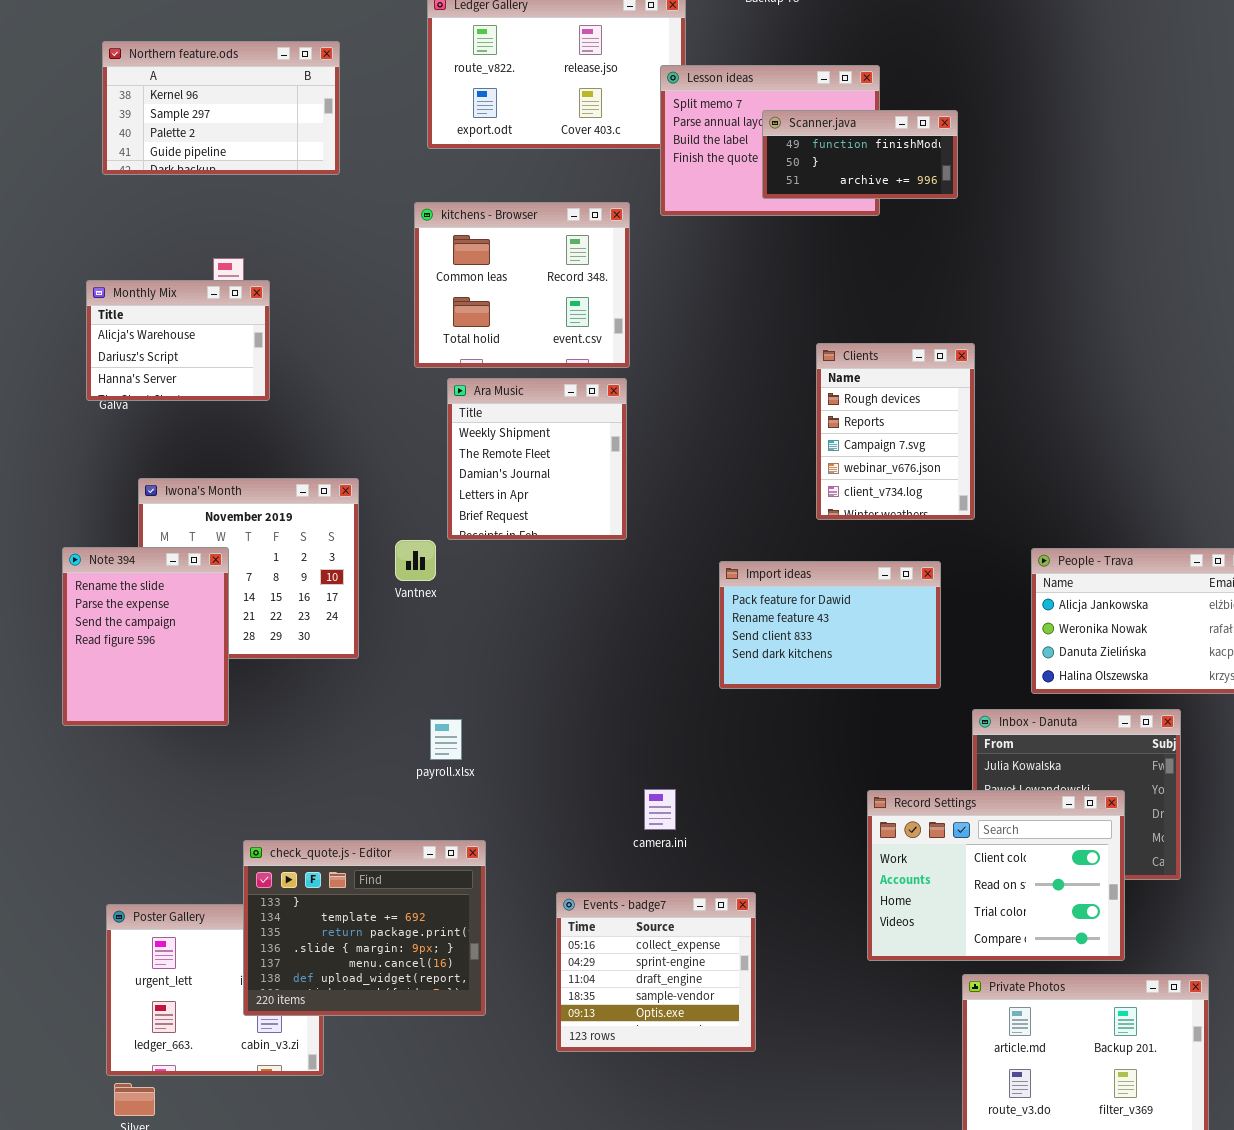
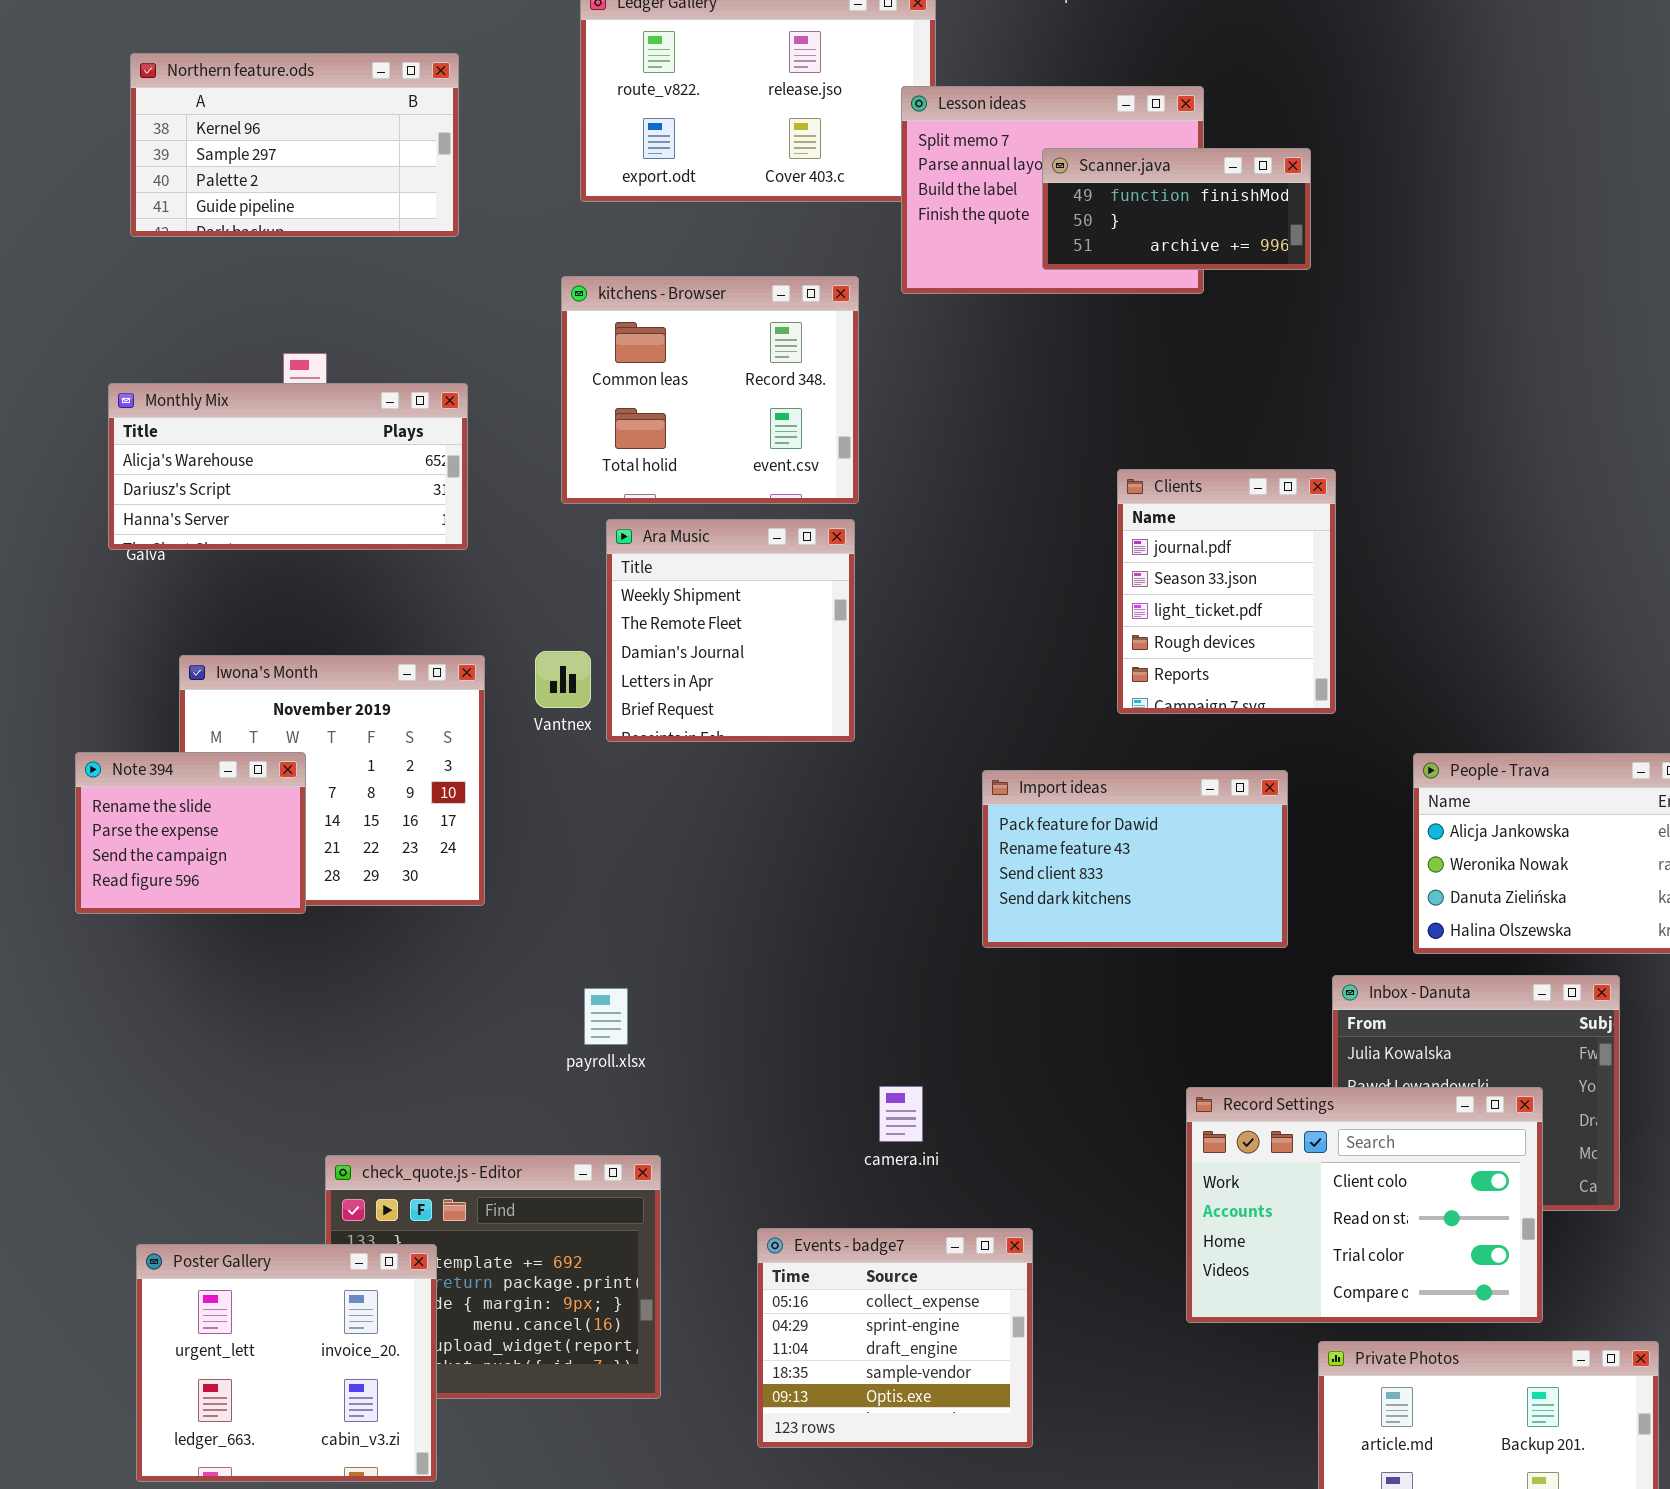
Monthly Mix: [86,280,270,401] -> [108,383,468,550], resized
Clients: [816,343,975,520] -> [1117,469,1336,714], scrolled up 3 rows
Vantnex: [395,540,436,581] -> [535,651,591,708], moved
Note 394: [62,547,229,726] -> [75,752,306,914], resized
Poster Gallery: [106,904,324,1076] -> [136,1244,437,1482], raised

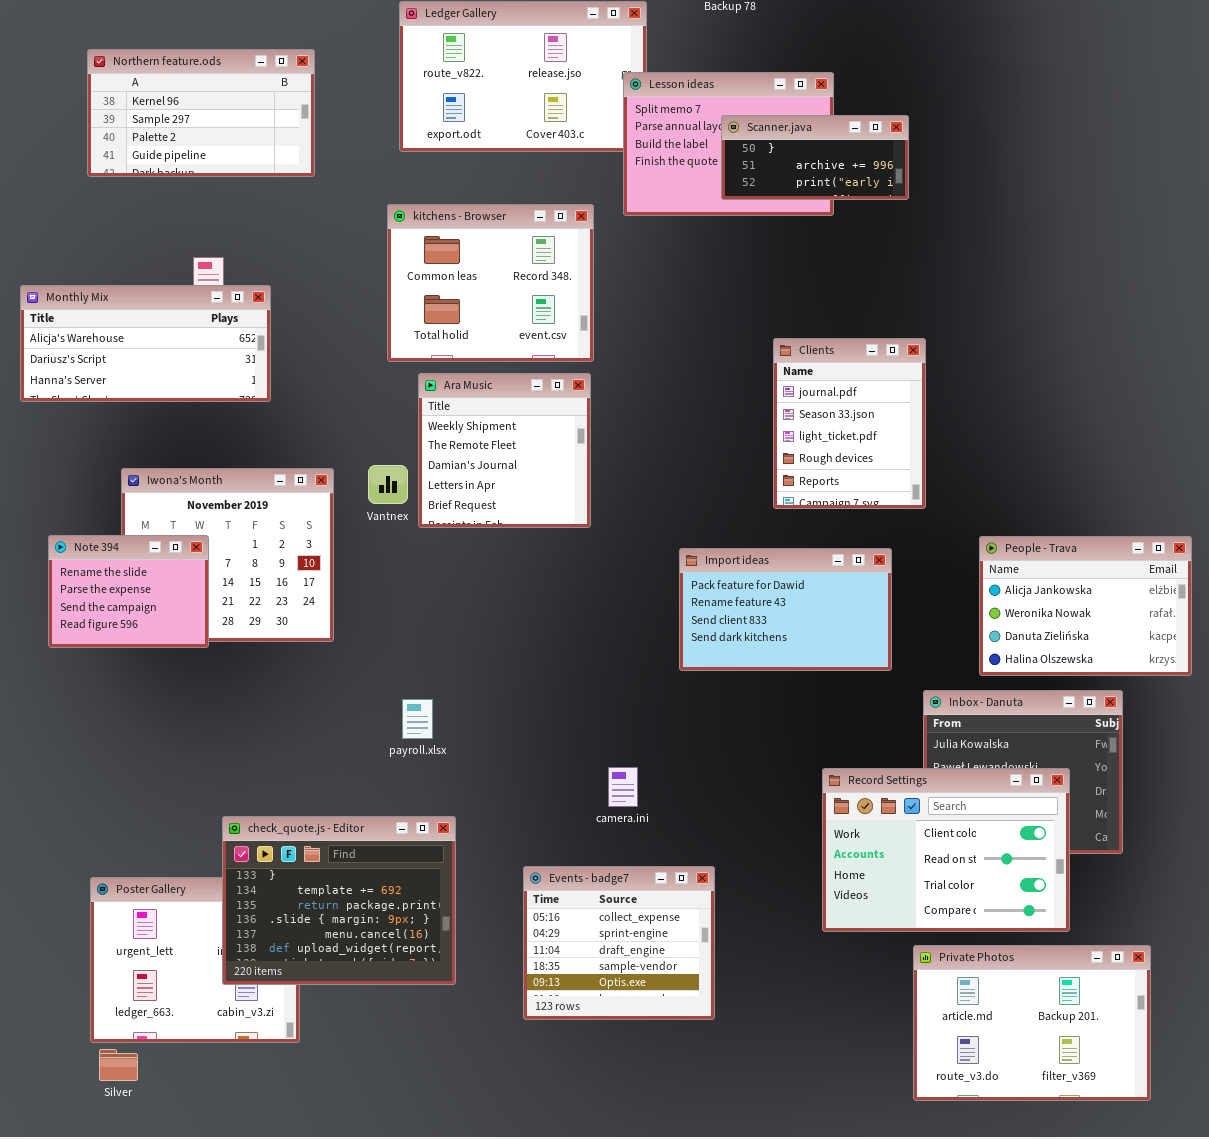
Scanner.java: [1042,148,1311,270] -> [721,115,909,200], scrolled down 1 row
Monthly Mix: [108,383,468,550] -> [20,285,271,402], moved
check_quote.js - Editor: [325,1155,661,1399] -> [222,816,456,985], raised

